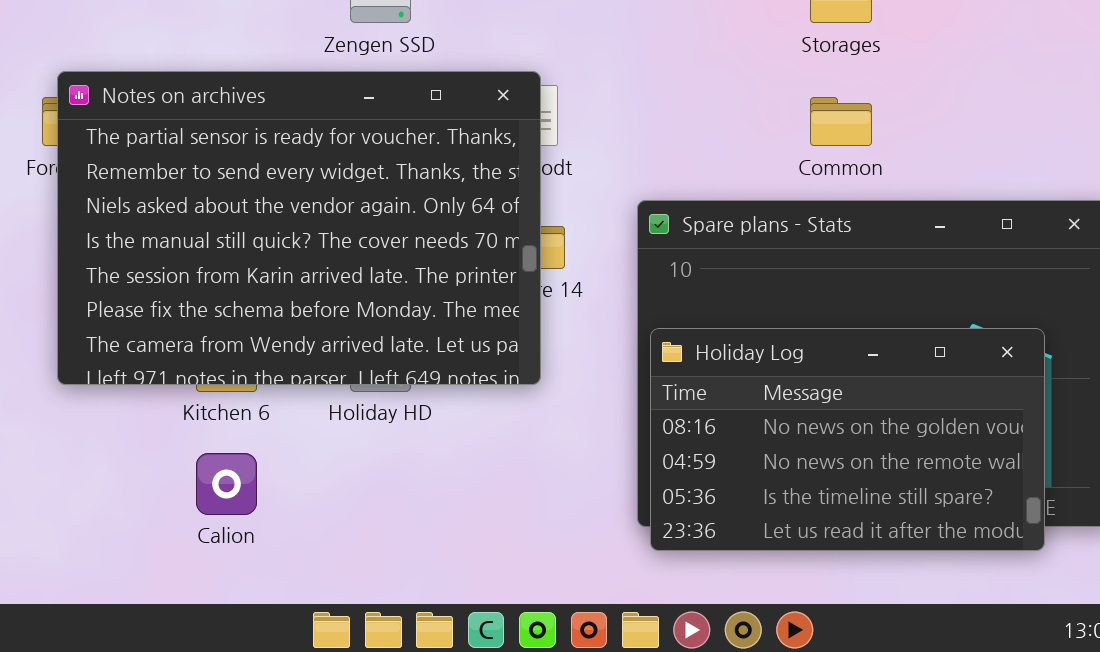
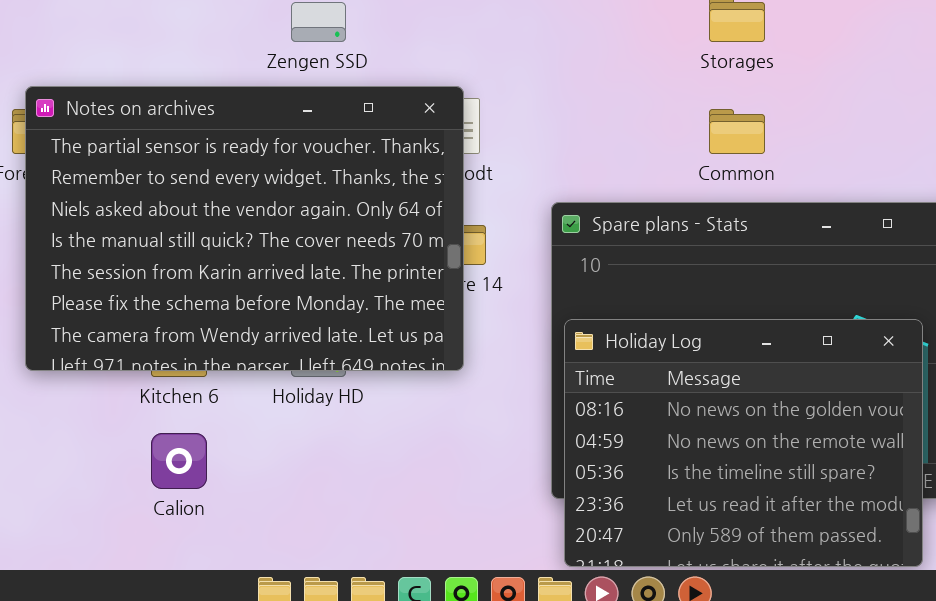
Holiday Log: [650,328,1045,551] -> [564,319,923,567], resized

